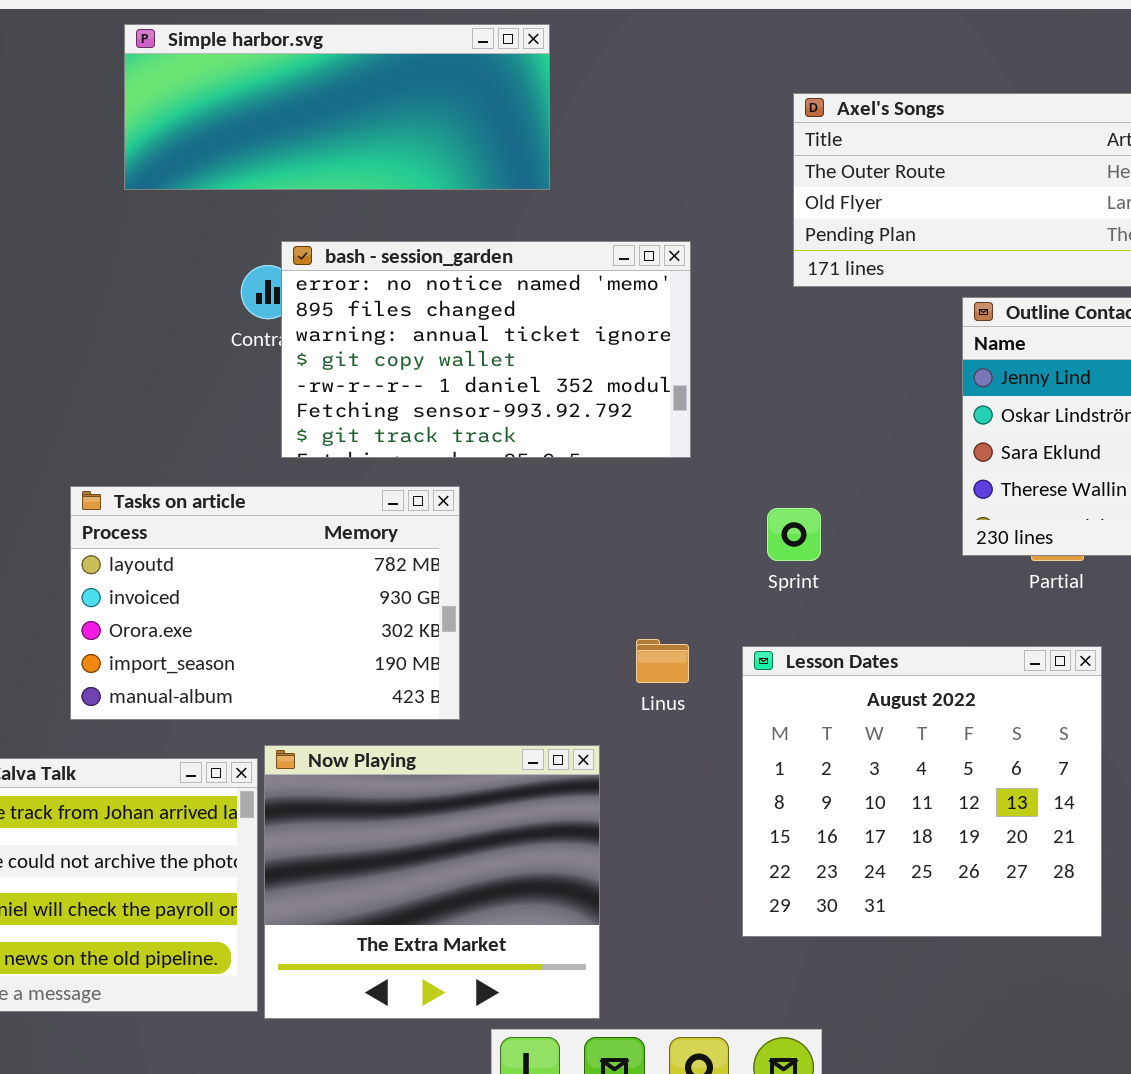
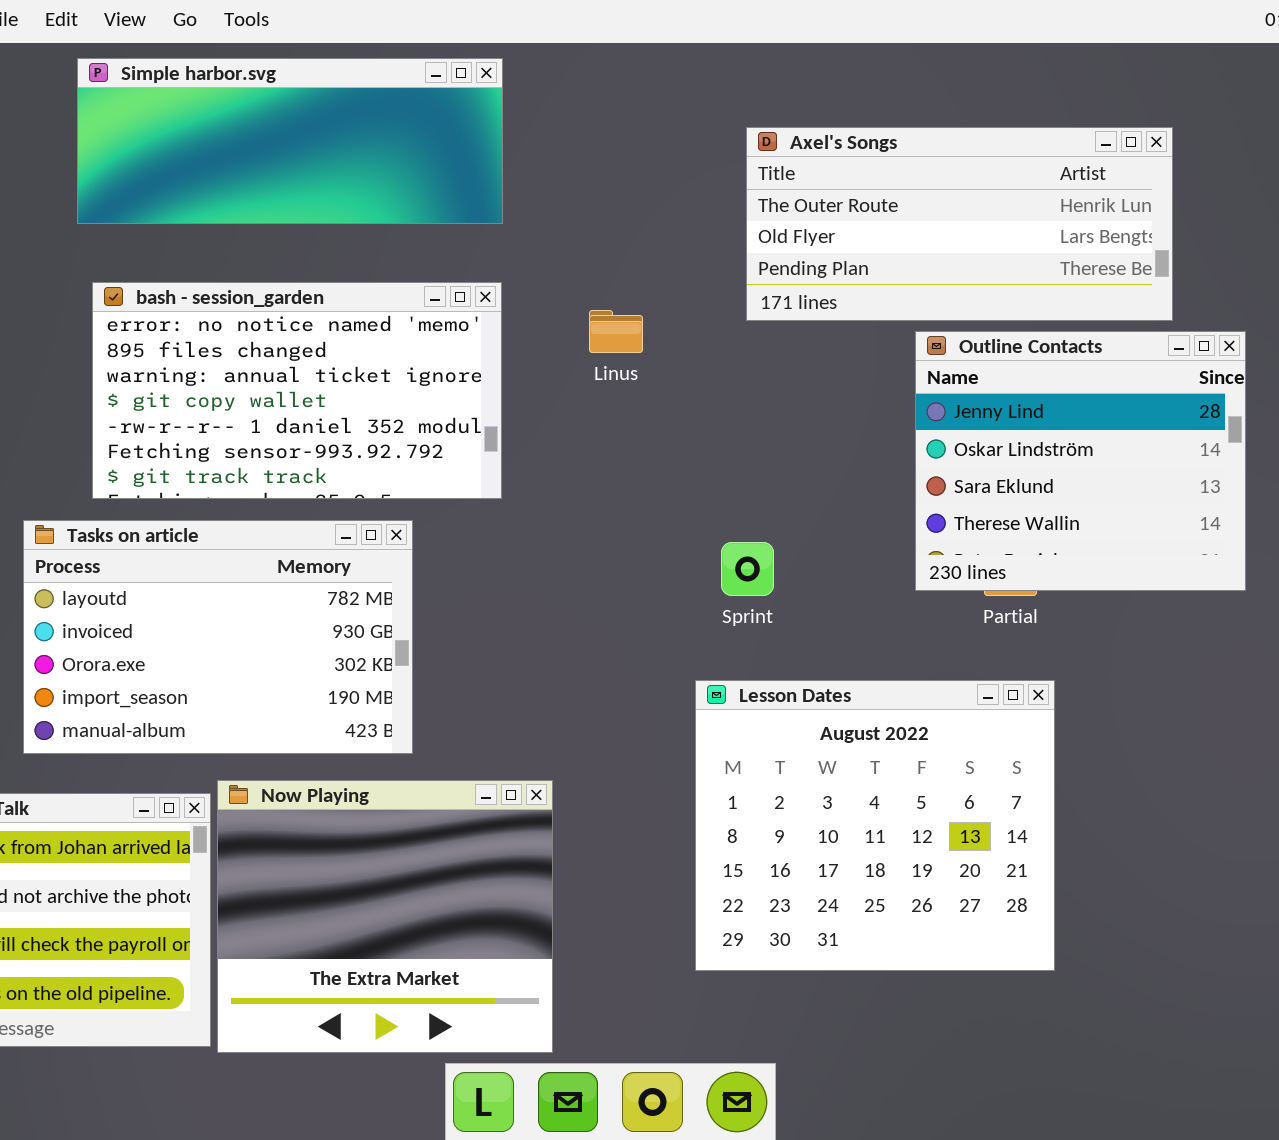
bash - session_garden: [281,241,691,458] -> [92,282,502,499], moved
Linus: [636,639,689,683] -> [589,310,643,353], moved

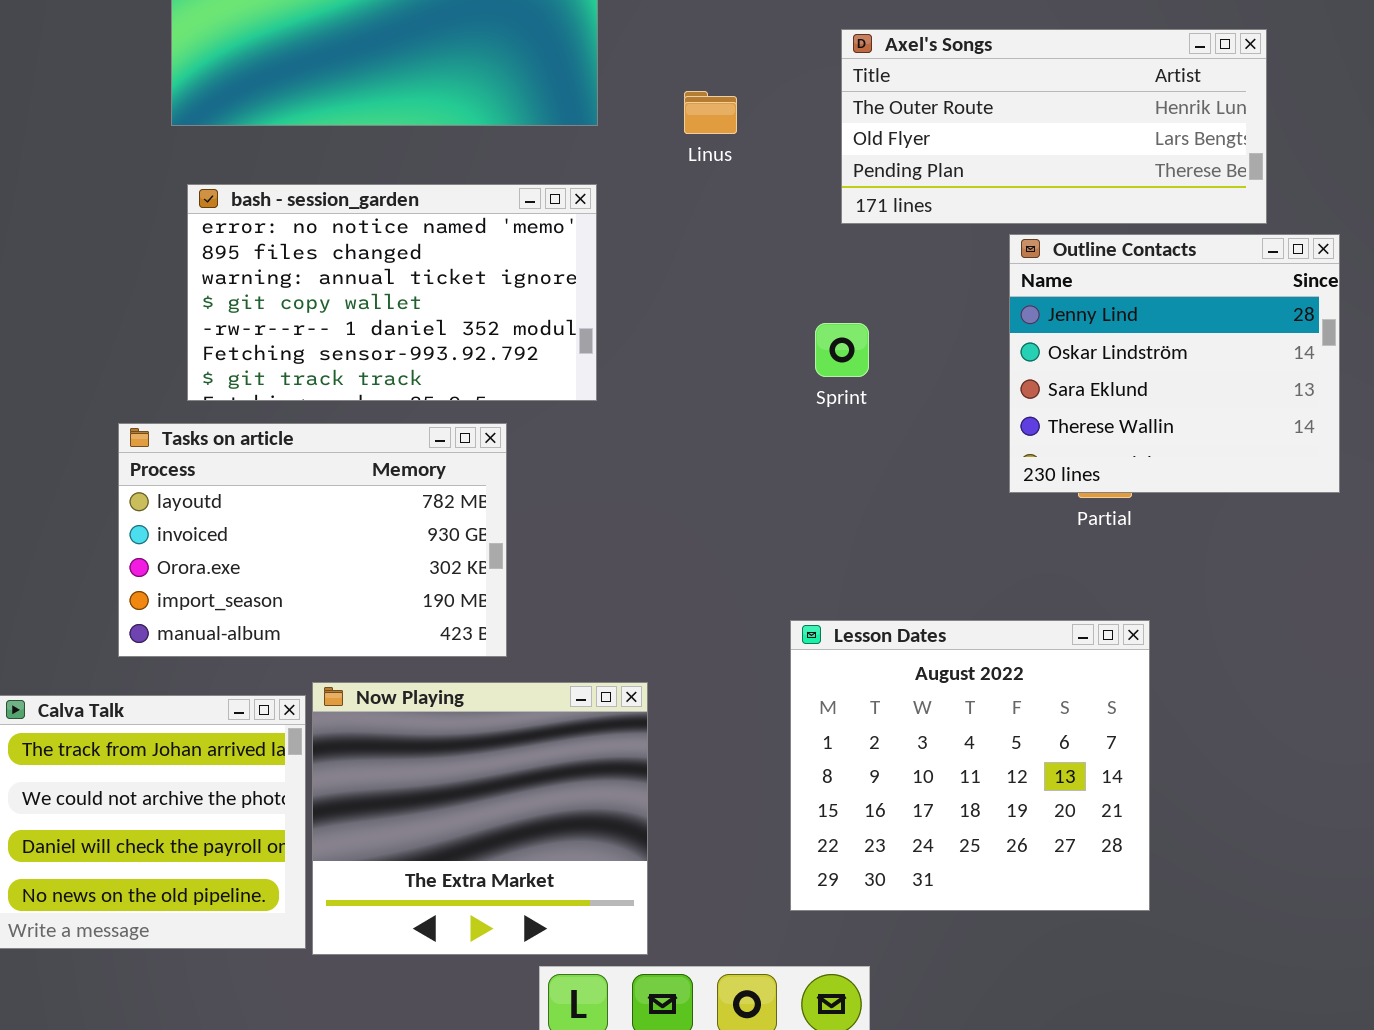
Linus: [589,310,643,353] -> [684,91,737,134], moved
Sprint: [721,542,774,596] -> [815,323,869,377], moved
Lesson Dates: [695,680,1055,971] -> [790,620,1150,911], moved

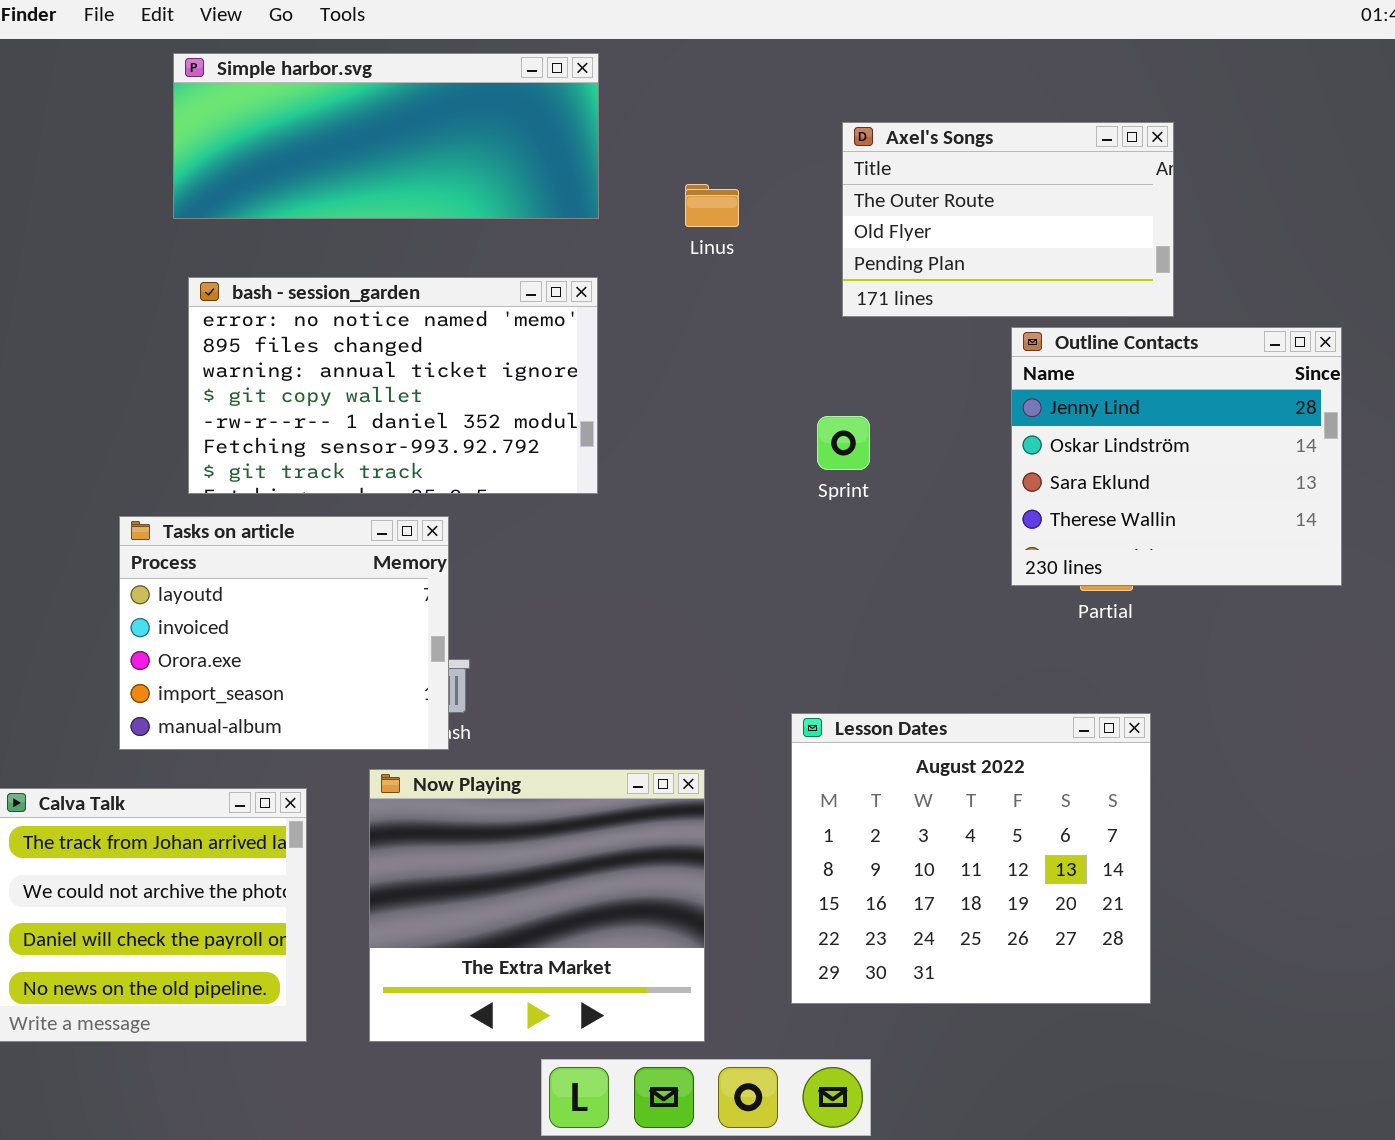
Axel's Songs: [841,29,1267,224] -> [842,122,1174,317], resized
Tasks on article: [118,423,507,657] -> [119,516,449,750], resized
Now Playing: [312,682,648,955] -> [369,769,705,1042], moved

